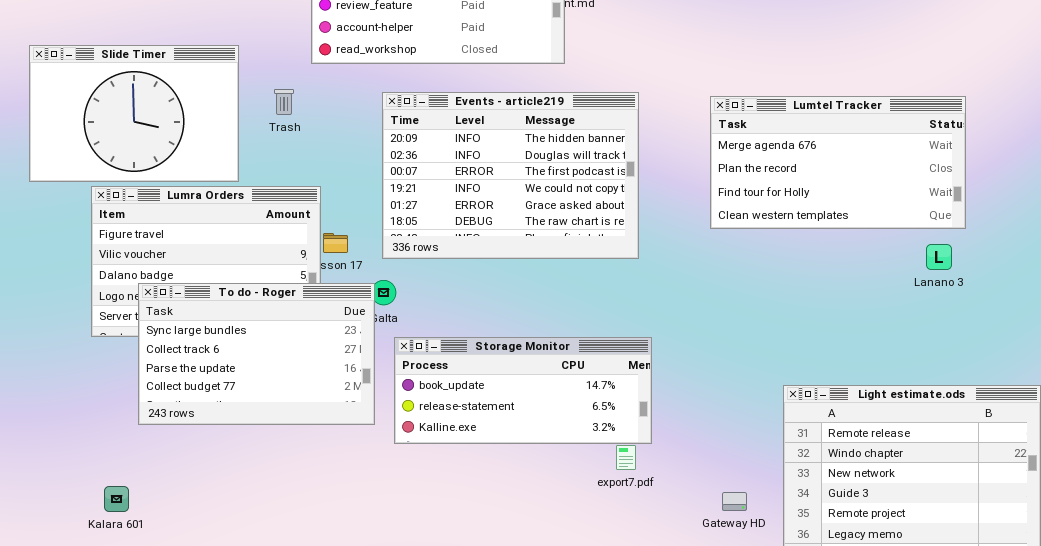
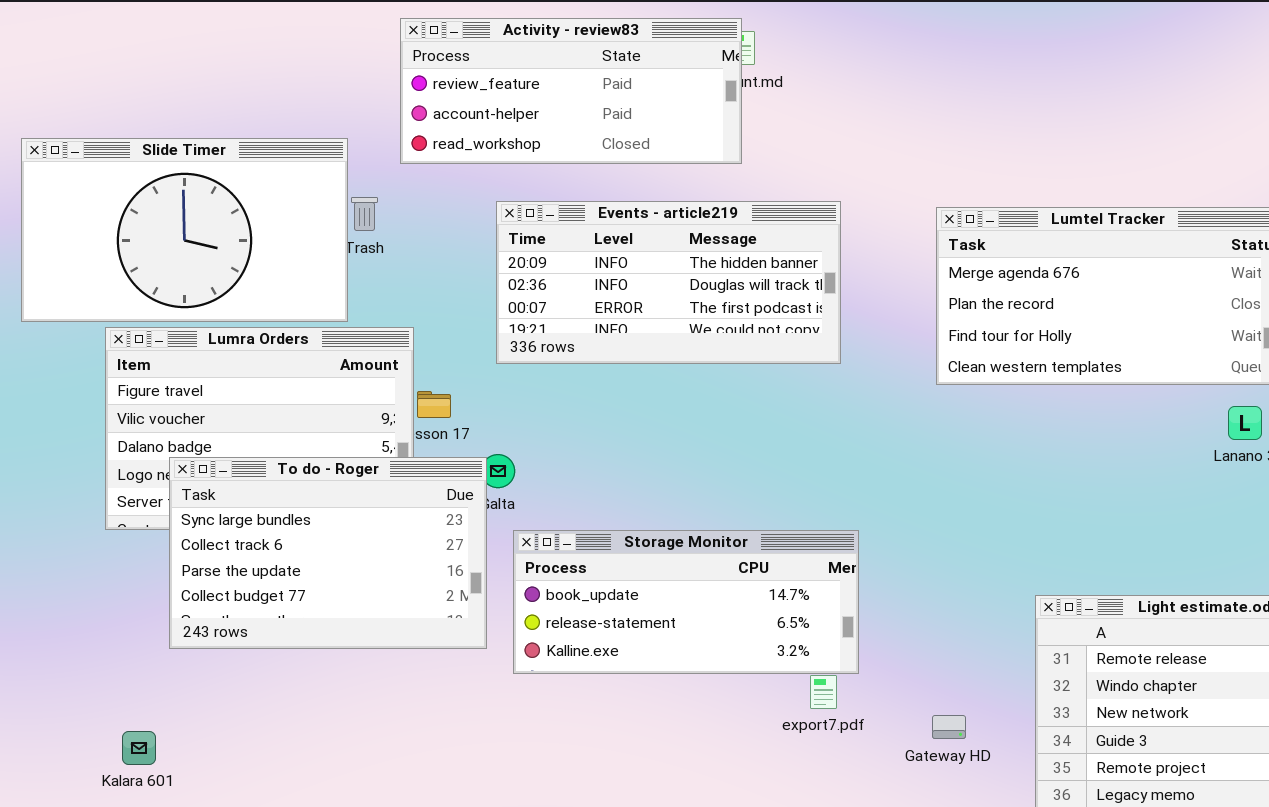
Slide Timer: [29,45,239,182] -> [21,138,348,322], resized
Events - article219: [382,92,639,259] -> [496,201,841,364], resized
Gateway HD: [722,492,747,511] -> [932,715,966,739], moved

